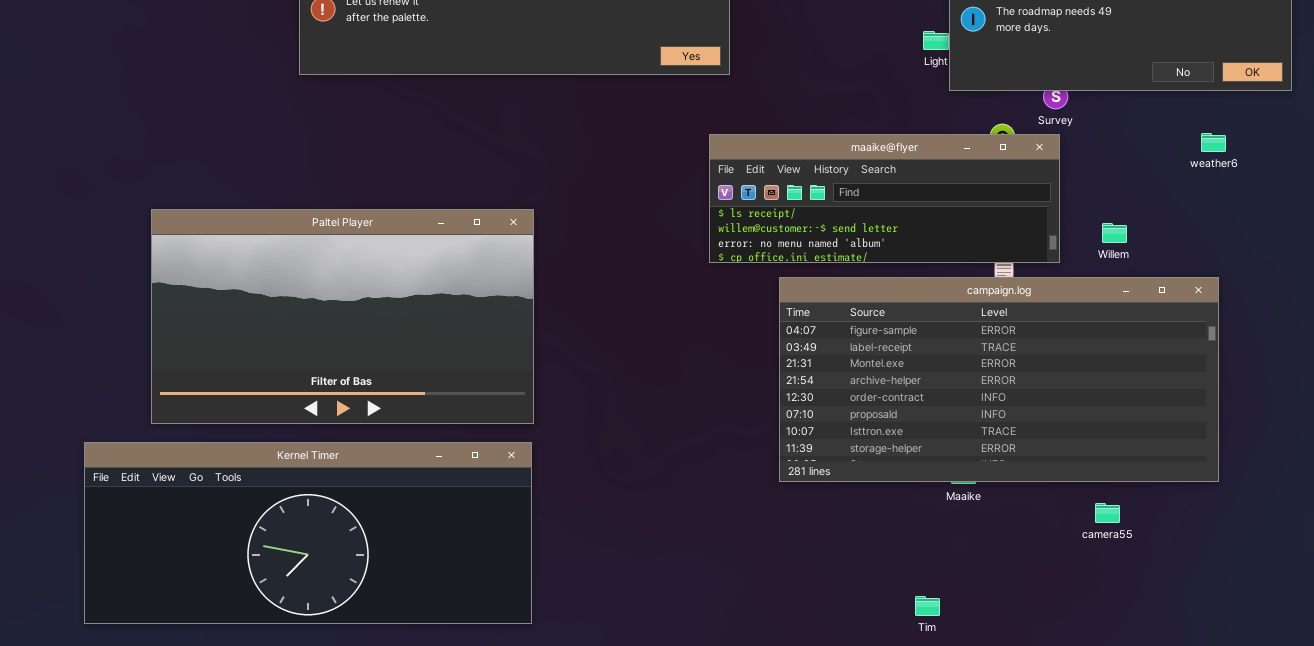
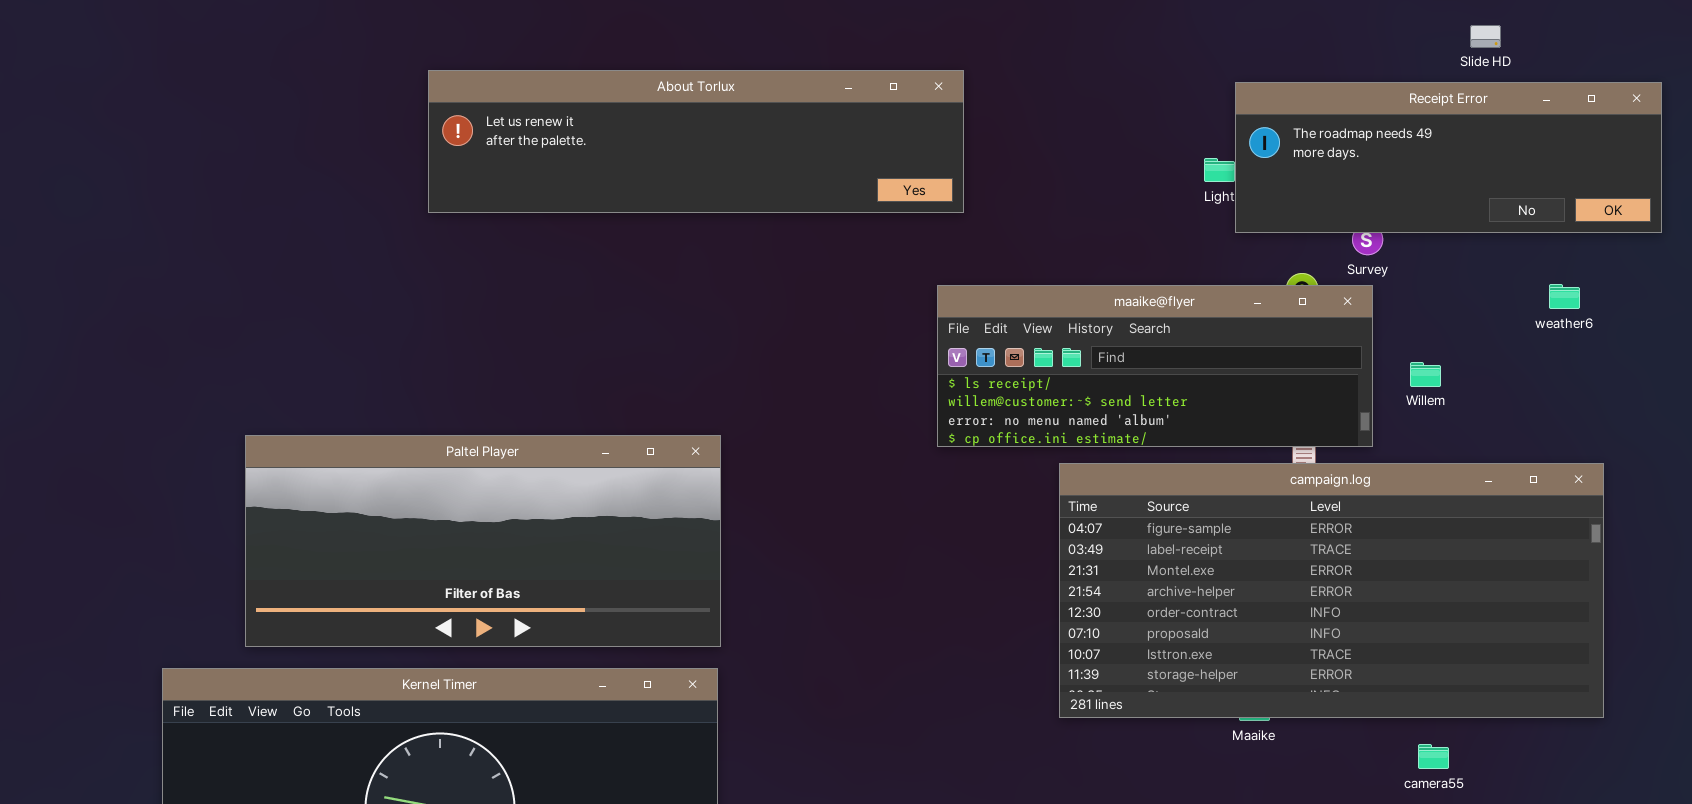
Paltel Player: [151,209,534,424] -> [245,435,721,647], resized
Willem: [1102,223,1127,243] -> [1410,362,1441,387], moved
campaign.log: [779,277,1219,482] -> [1059,463,1604,718], moved

